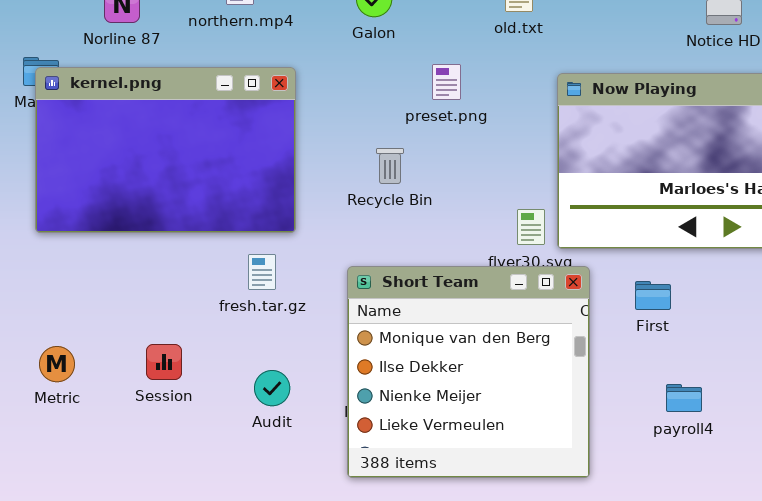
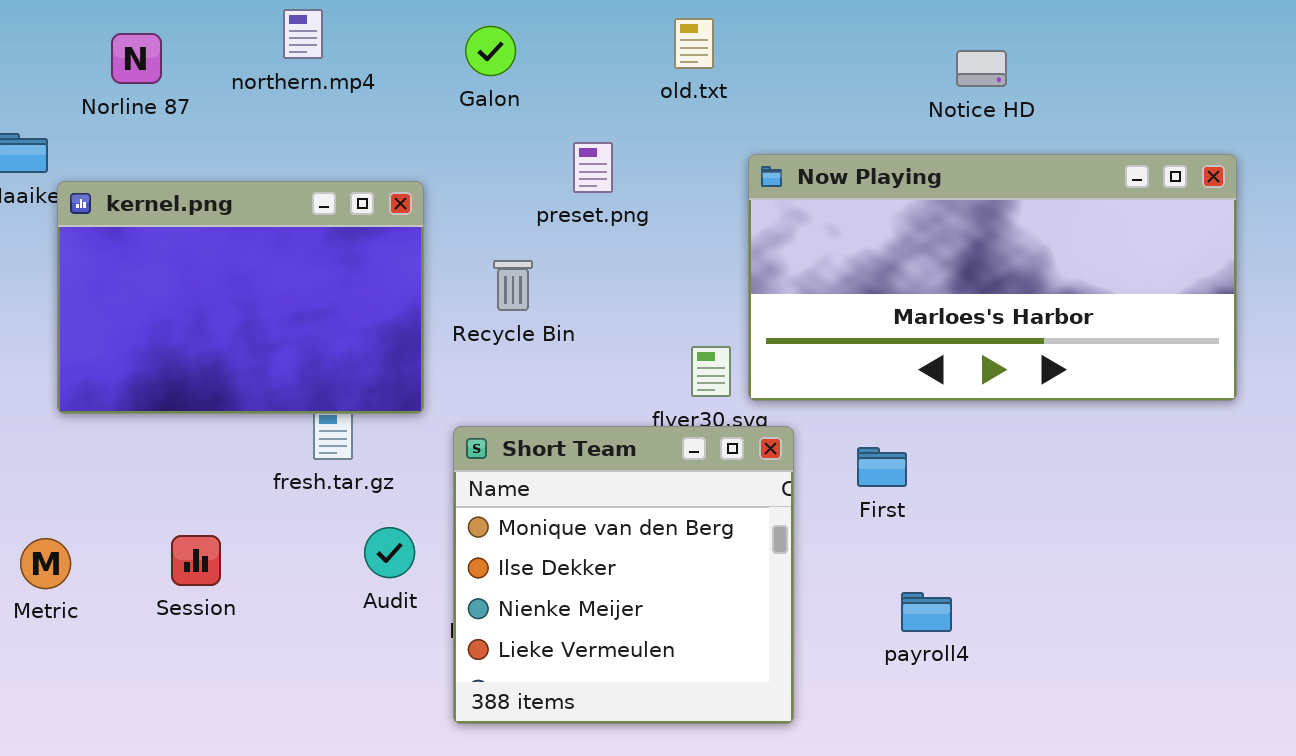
kernel.png: [35,67,296,233] -> [57,181,424,414], moved
Audit: [254,370,290,406] -> [364,527,415,578], moved

